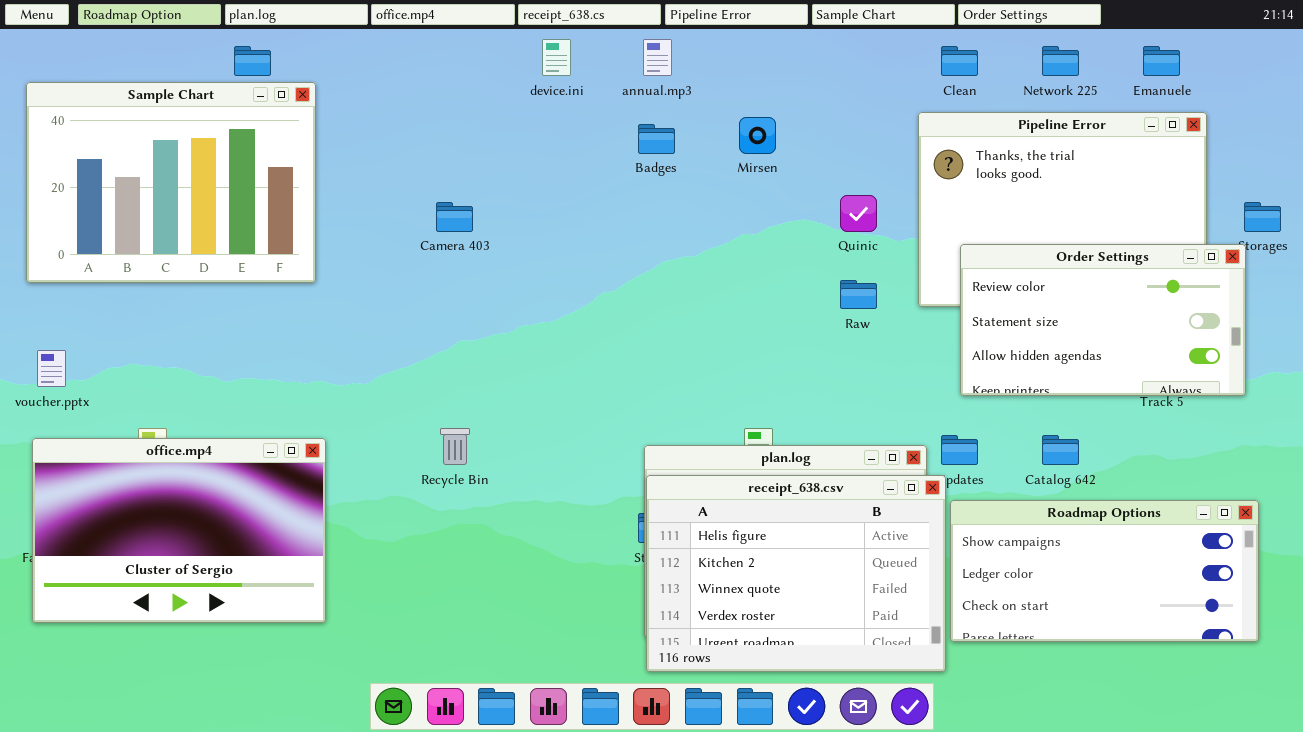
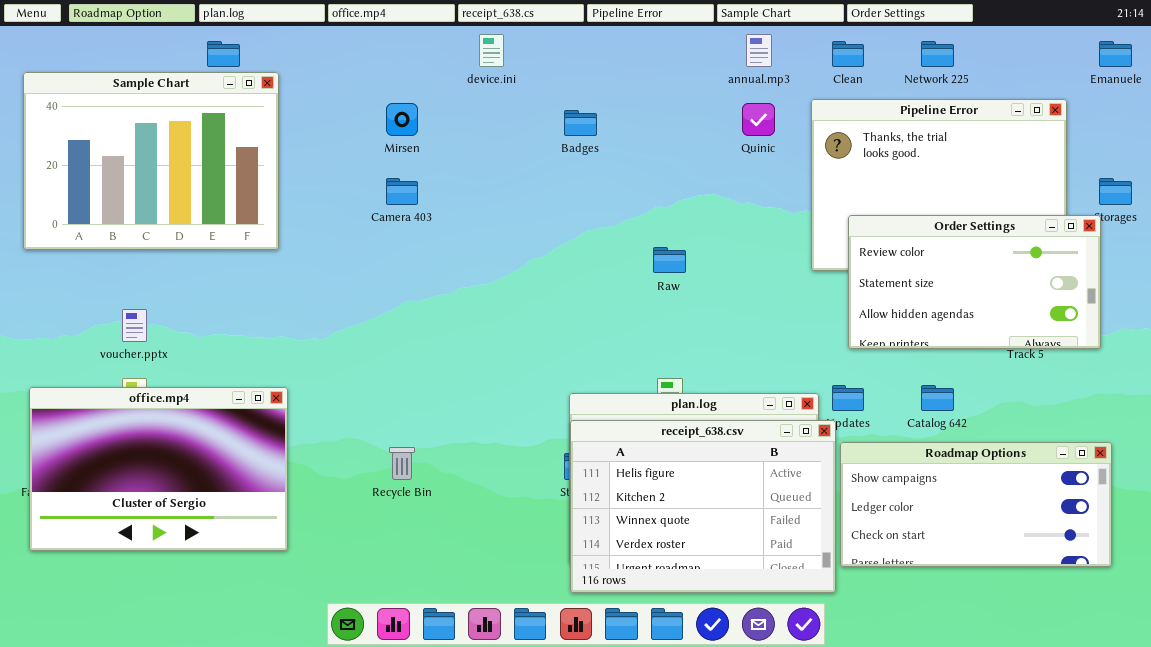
annual.mp3: [643,39,672,76] -> [746,34,772,67], moved
Emanuele: [1143,46,1180,76] -> [1099,41,1132,67], moved
Mirsen: [739,117,776,154] -> [386,103,418,136], moved
Quinic: [840,195,877,232] -> [742,103,775,136], moved
Raw: [840,280,877,309] -> [653,247,686,273], moved
voucher.pptx: [37,350,66,387] -> [122,309,147,342], moved
Recycle Bin: [440,428,470,465] -> [389,447,415,480], moved

